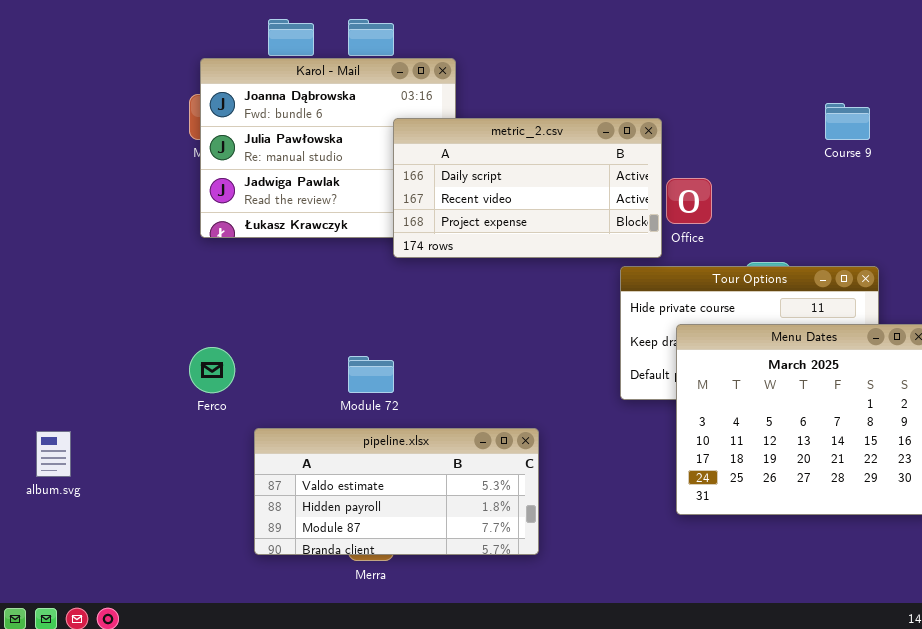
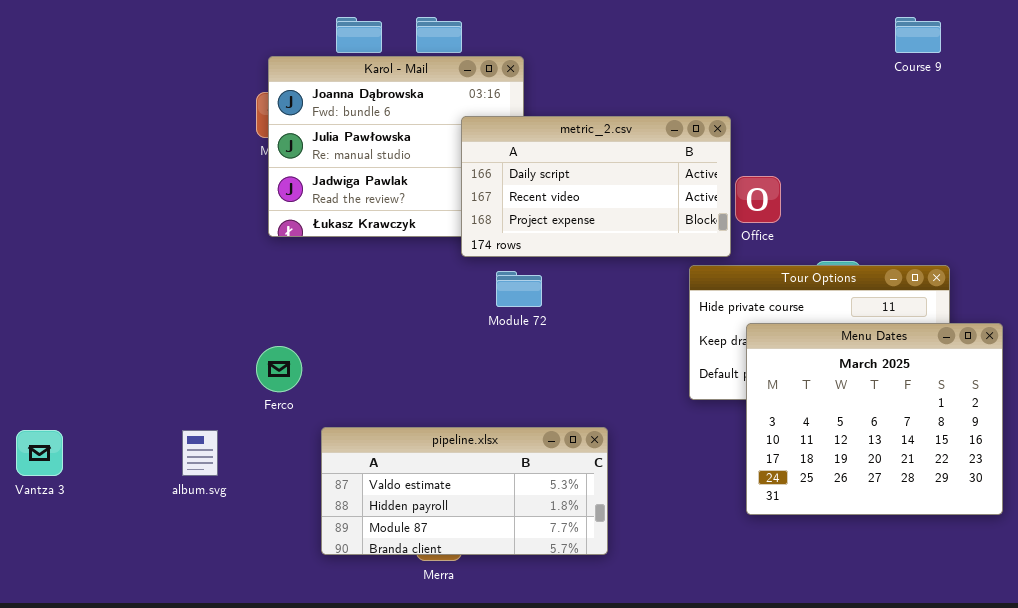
Course 9: [825,103,870,140] -> [895,17,941,53], moved
Module 72: [348,356,394,393] -> [496,271,542,307], moved
album.svg: [36,431,71,477] -> [182,430,218,476], moved

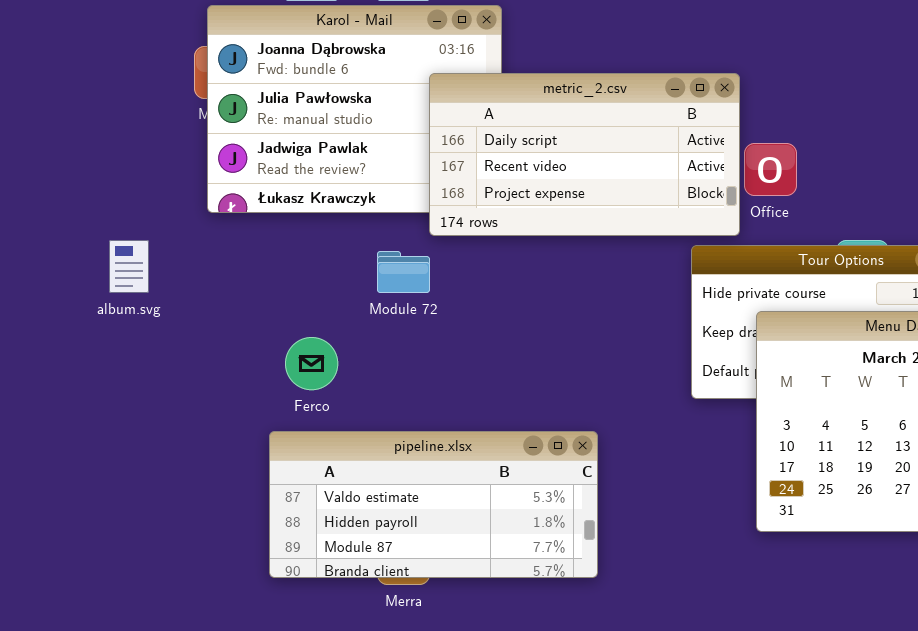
Module 72: [496,271,542,307] -> [377,251,430,293], moved
Ferco: [256,346,302,392] -> [285,337,338,390], moved
album.svg: [182,430,218,476] -> [109,240,149,293], moved

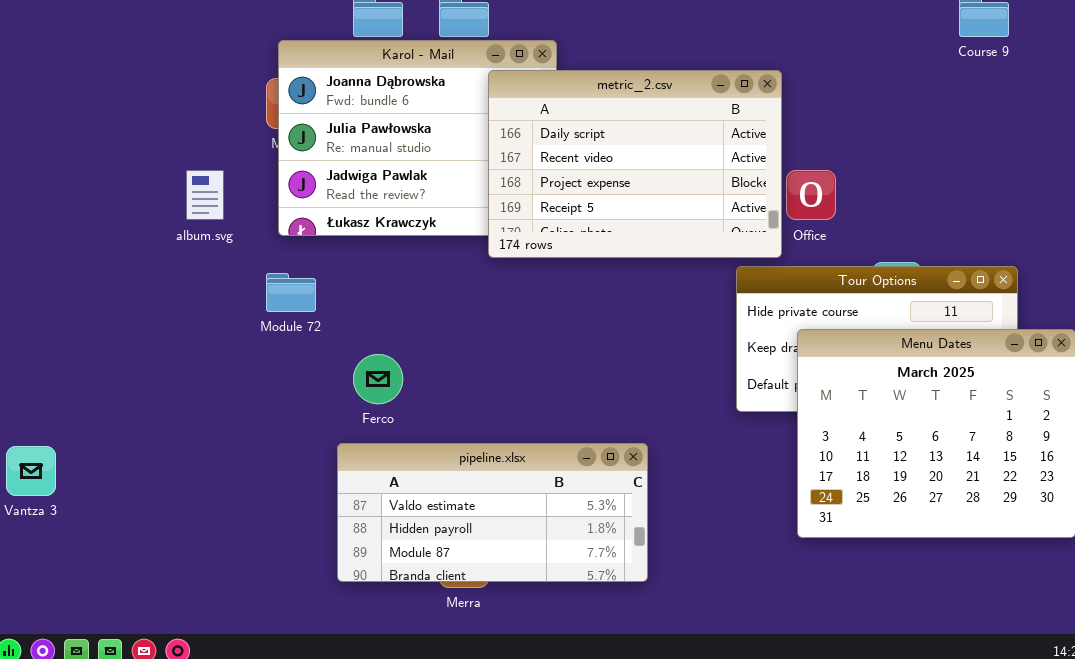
metric_2.csv: [429,73,740,236] -> [488,70,782,258], resized
album.svg: [109,240,149,293] -> [186,170,224,220], moved
Module 72: [377,251,430,293] -> [266,273,316,312], moved

